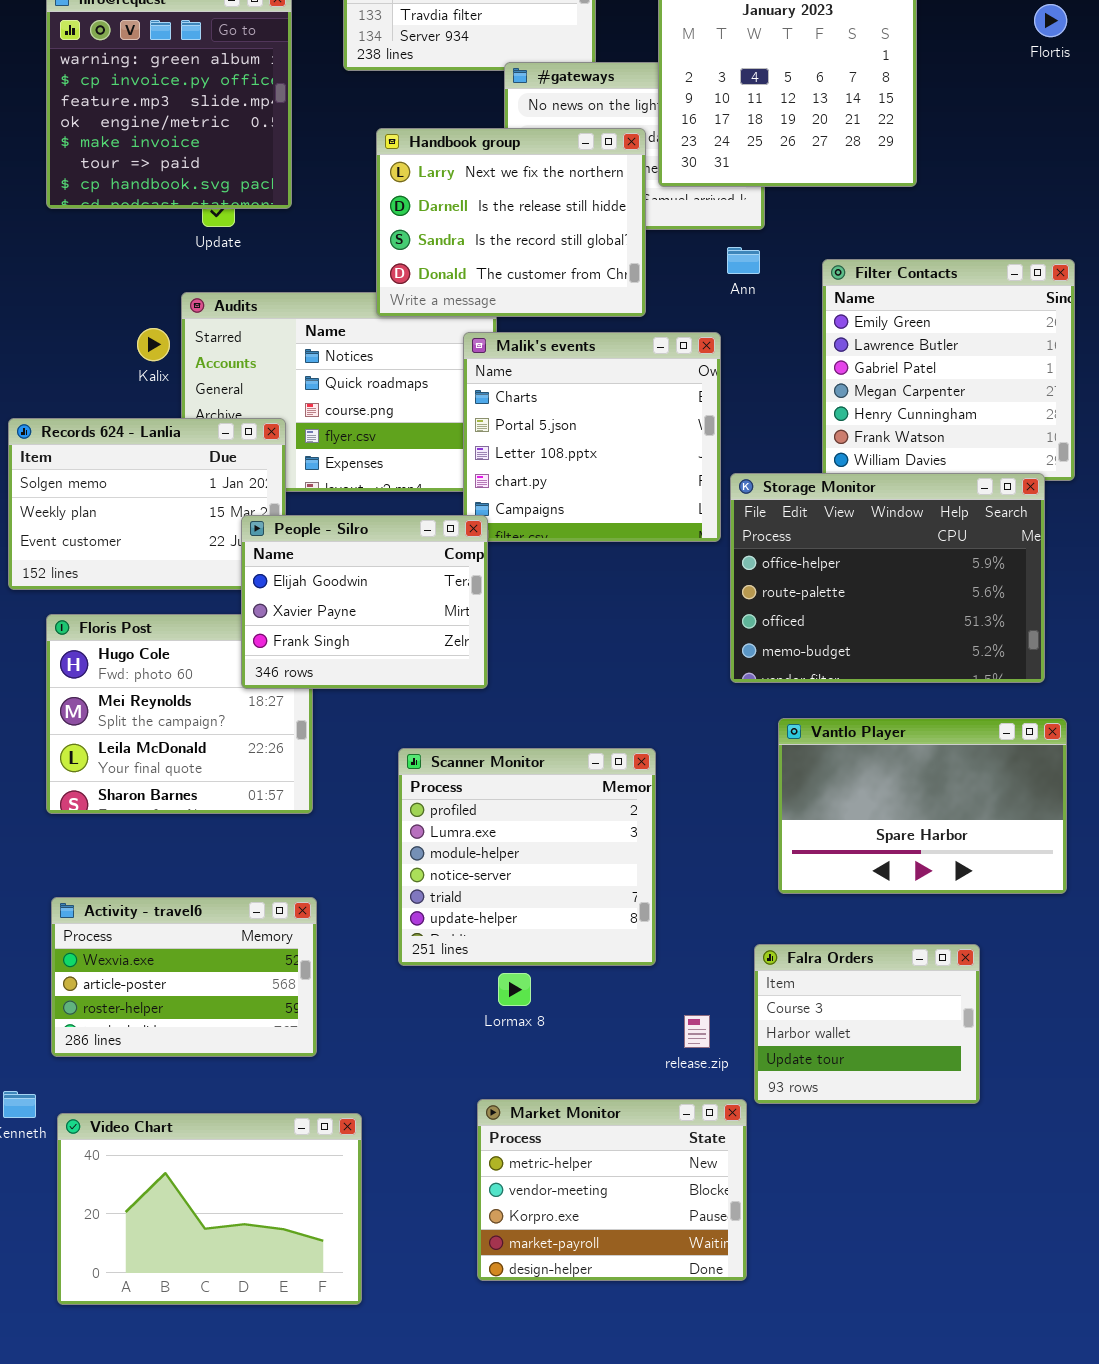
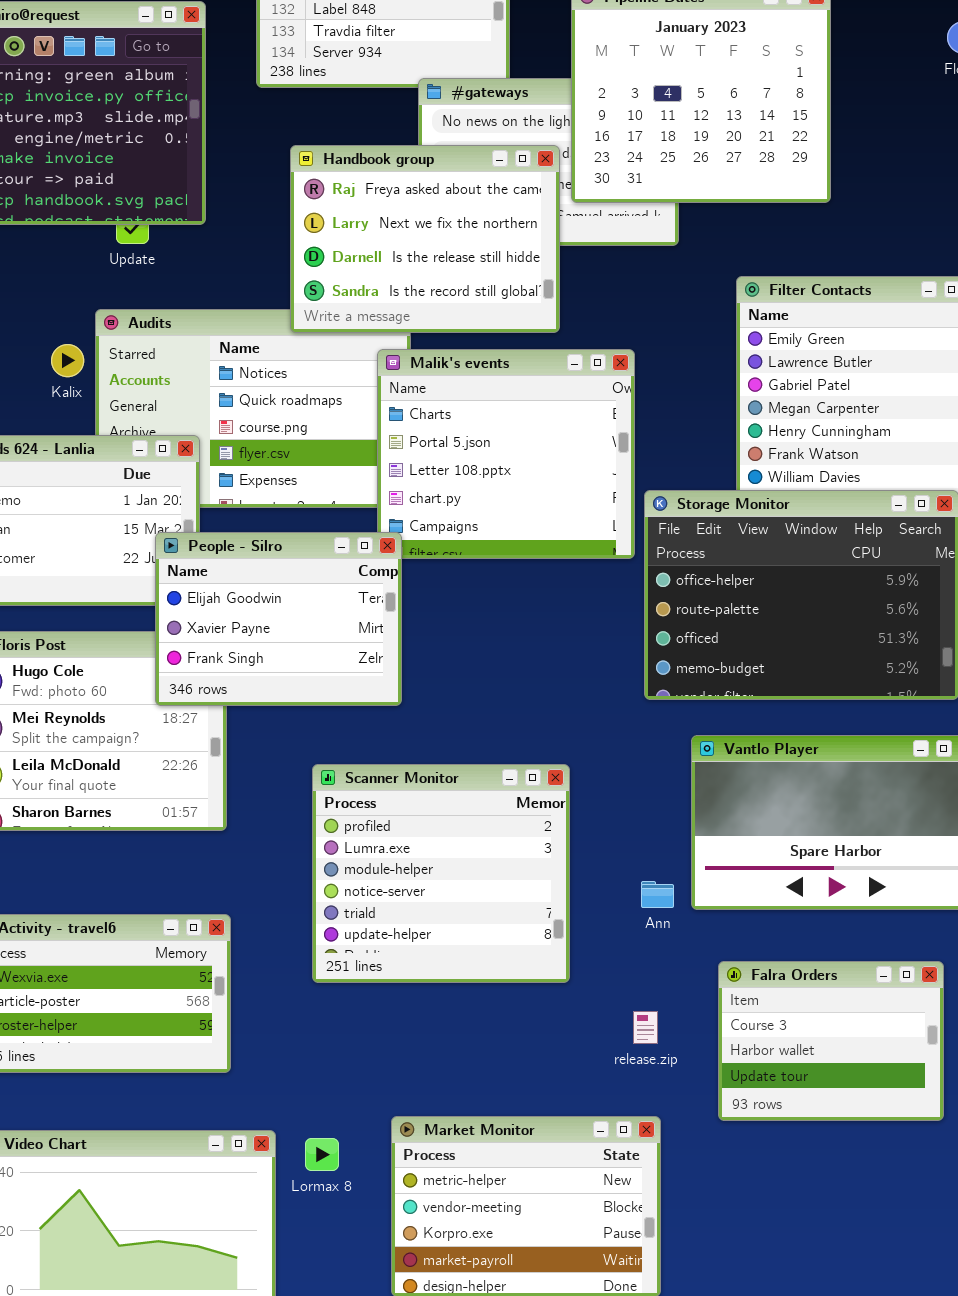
Handbook group: [376,128,646,317] -> [290,145,560,333], scrolled up 1 row
Ann: [727,247,760,274] -> [641,881,674,908], moved
Falra Orders: [754,944,980,1104] -> [718,961,944,1121], moved
Lormax 8: [498,973,531,1006] -> [305,1138,339,1171], moved
release.zip: [684,1015,710,1048] -> [633,1011,658,1044], moved

